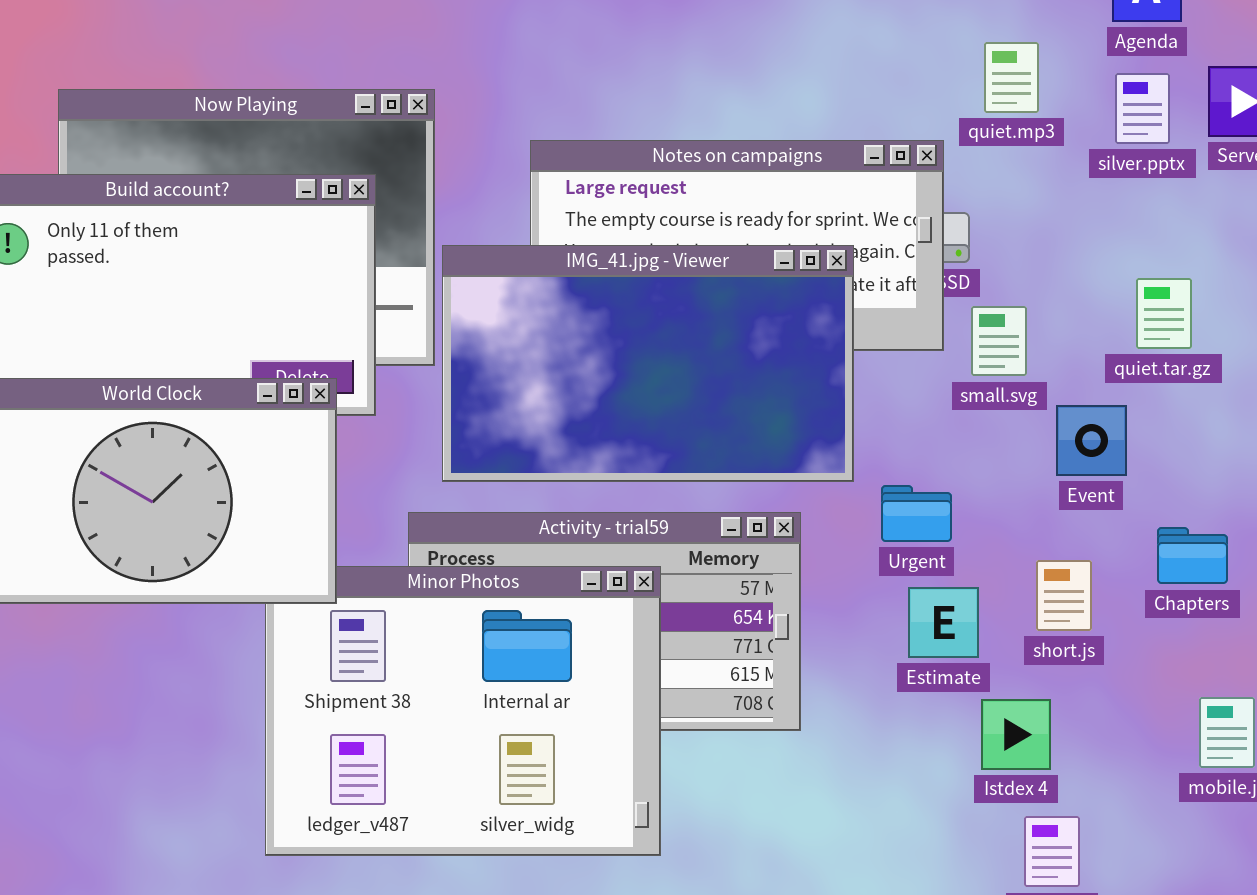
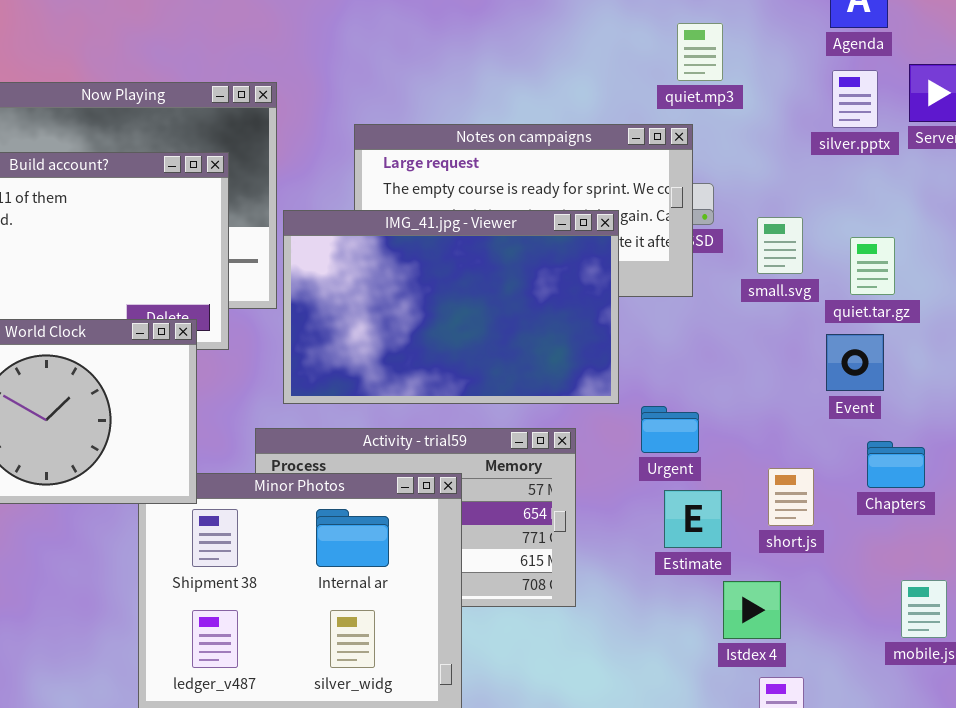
quiet.mp3: [984,42,1039,113] -> [677,23,723,81], moved
small.svg: [971,306,1027,376] -> [757,217,803,274], moved
Event: [1056,405,1127,476] -> [826,334,884,391], moved

